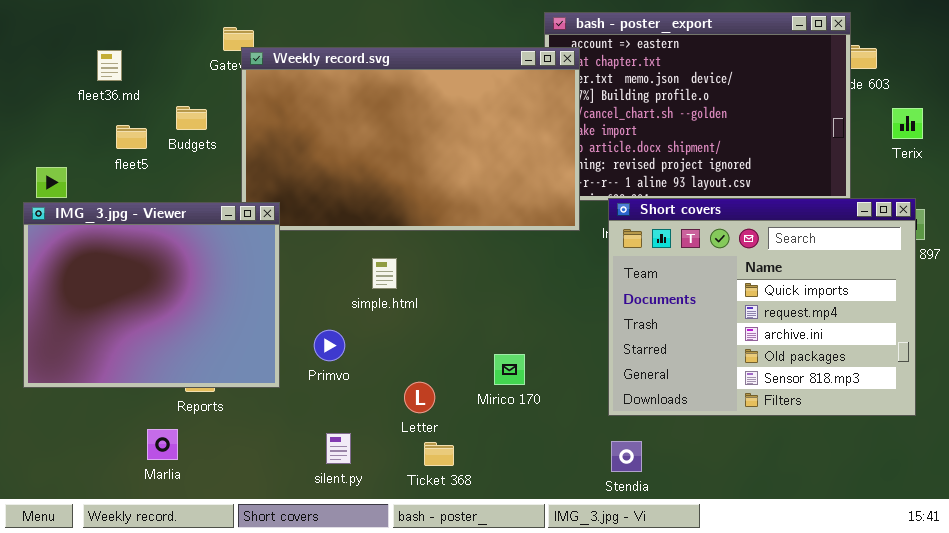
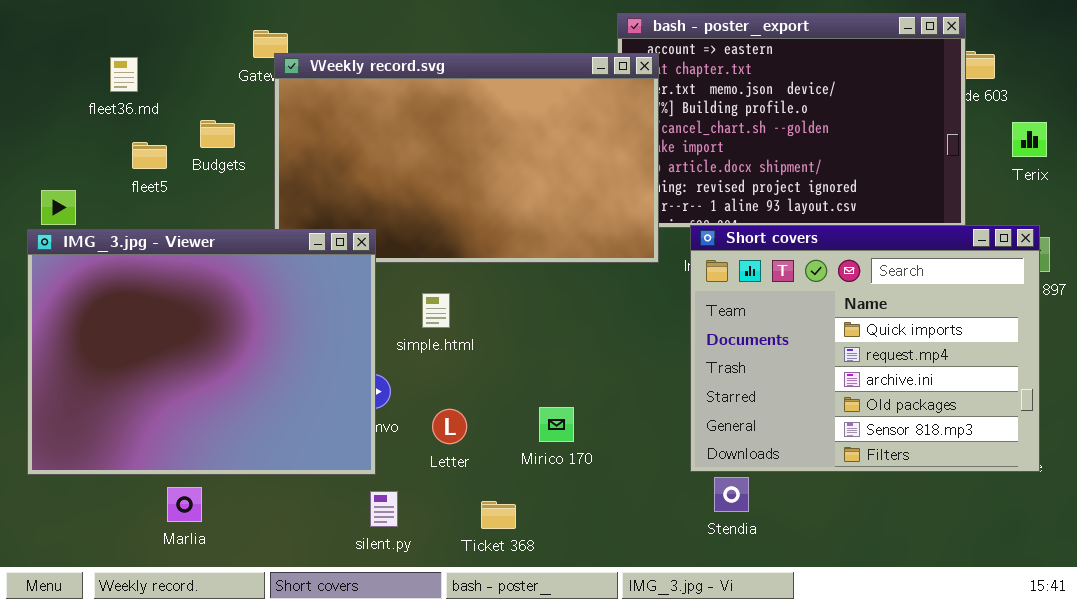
IMG_3.jpg - Viewer: [23,202,280,388] -> [27,229,376,475], resized
Mirico 170: [494,354,525,385] -> [539,407,574,442], moved
Letter: [404,382,435,413] -> [432,409,467,444], moved
Stendia: [611,441,642,472] -> [714,477,749,512], moved

